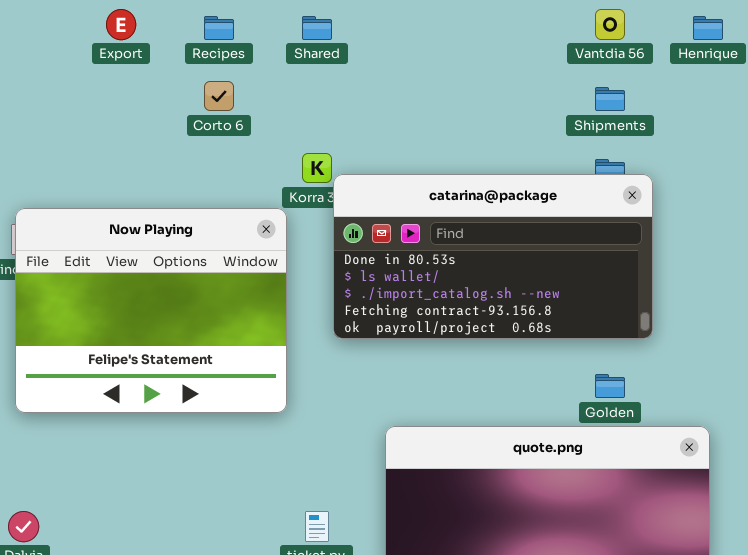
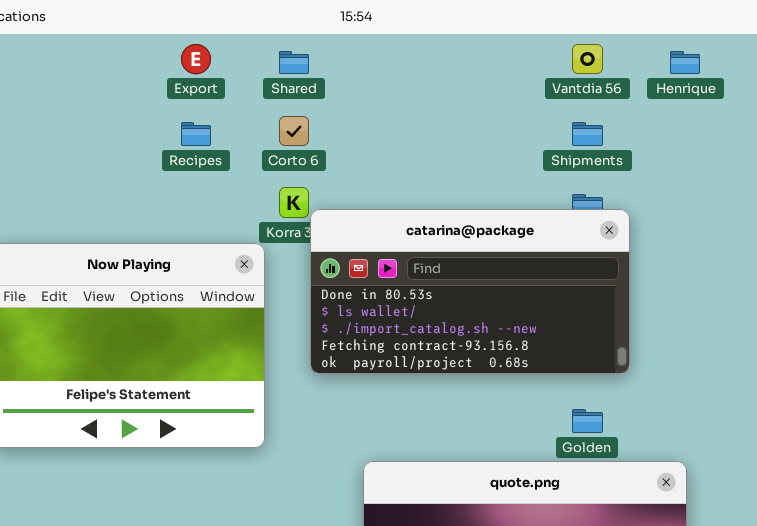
Export: [106,9,136,40] -> [181,44,211,74], moved
Recipes: [204,16,234,40] -> [181,122,211,146], moved
Corto 6: [204,81,234,111] -> [279,116,309,146], moved

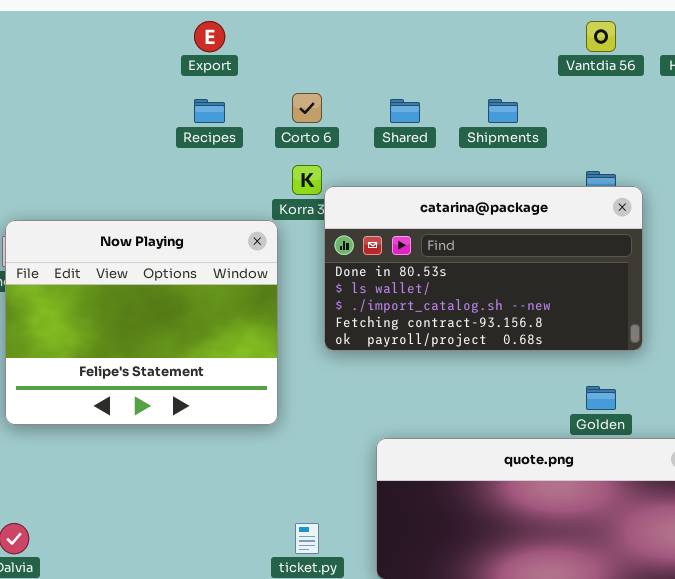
Shared: [279,51,309,74] -> [390,99,420,123], moved
Shipments: [572,122,603,146] -> [488,99,518,123], moved

